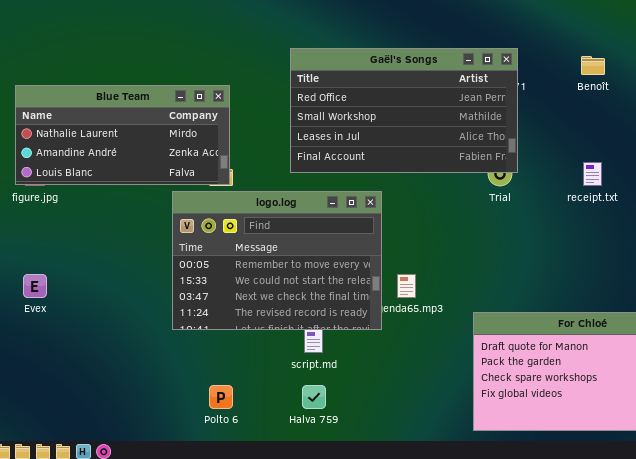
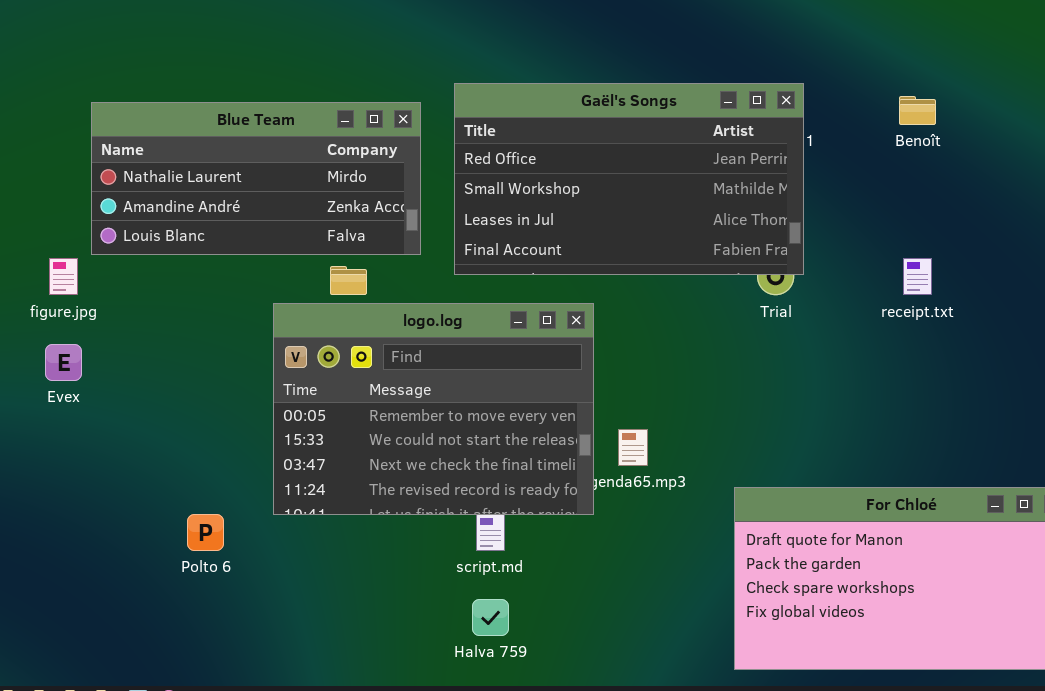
Blue Team: [15,85,230,185] -> [91,102,421,255], moved
Evex: [23,274,47,298] -> [45,344,82,381], moved
Polto 6: [209,385,233,409] -> [187,514,224,551], moved

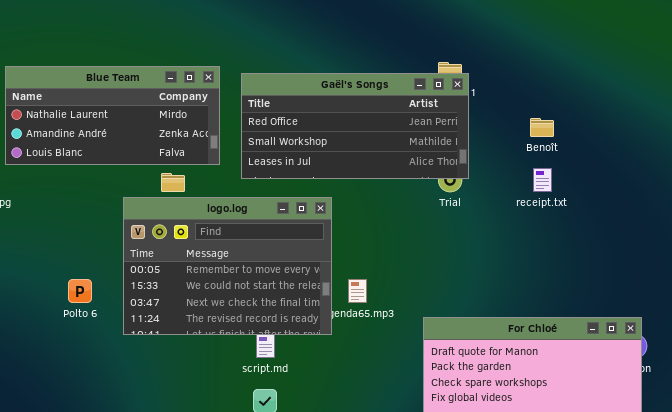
Gaël's Songs: [454,83,804,275] -> [241,73,469,179], resized
Benoît: [899,96,936,125] -> [530,118,554,137], moved
Polto 6: [187,514,224,551] -> [68,279,92,303], moved

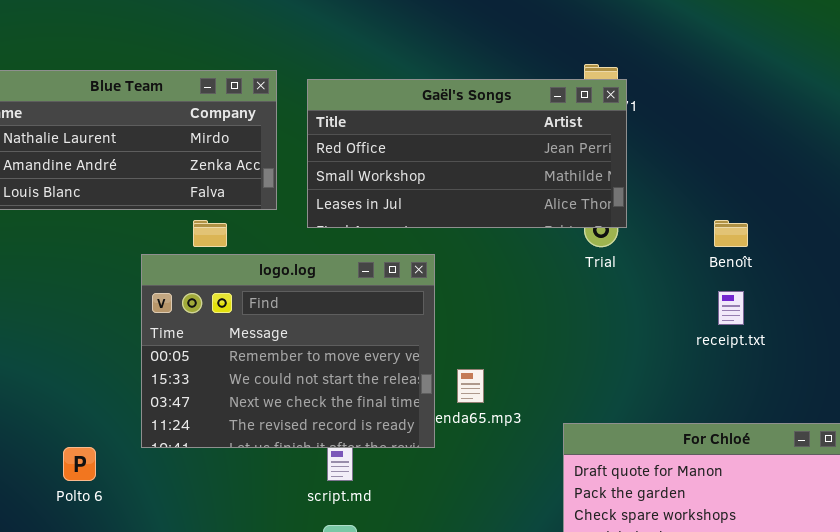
Benoît: [530,118,554,137] -> [714,220,748,247], moved
receipt.txt: [533,168,552,192] -> [718,291,744,325], moved
Polto 6: [68,279,92,303] -> [63,447,96,481], moved

